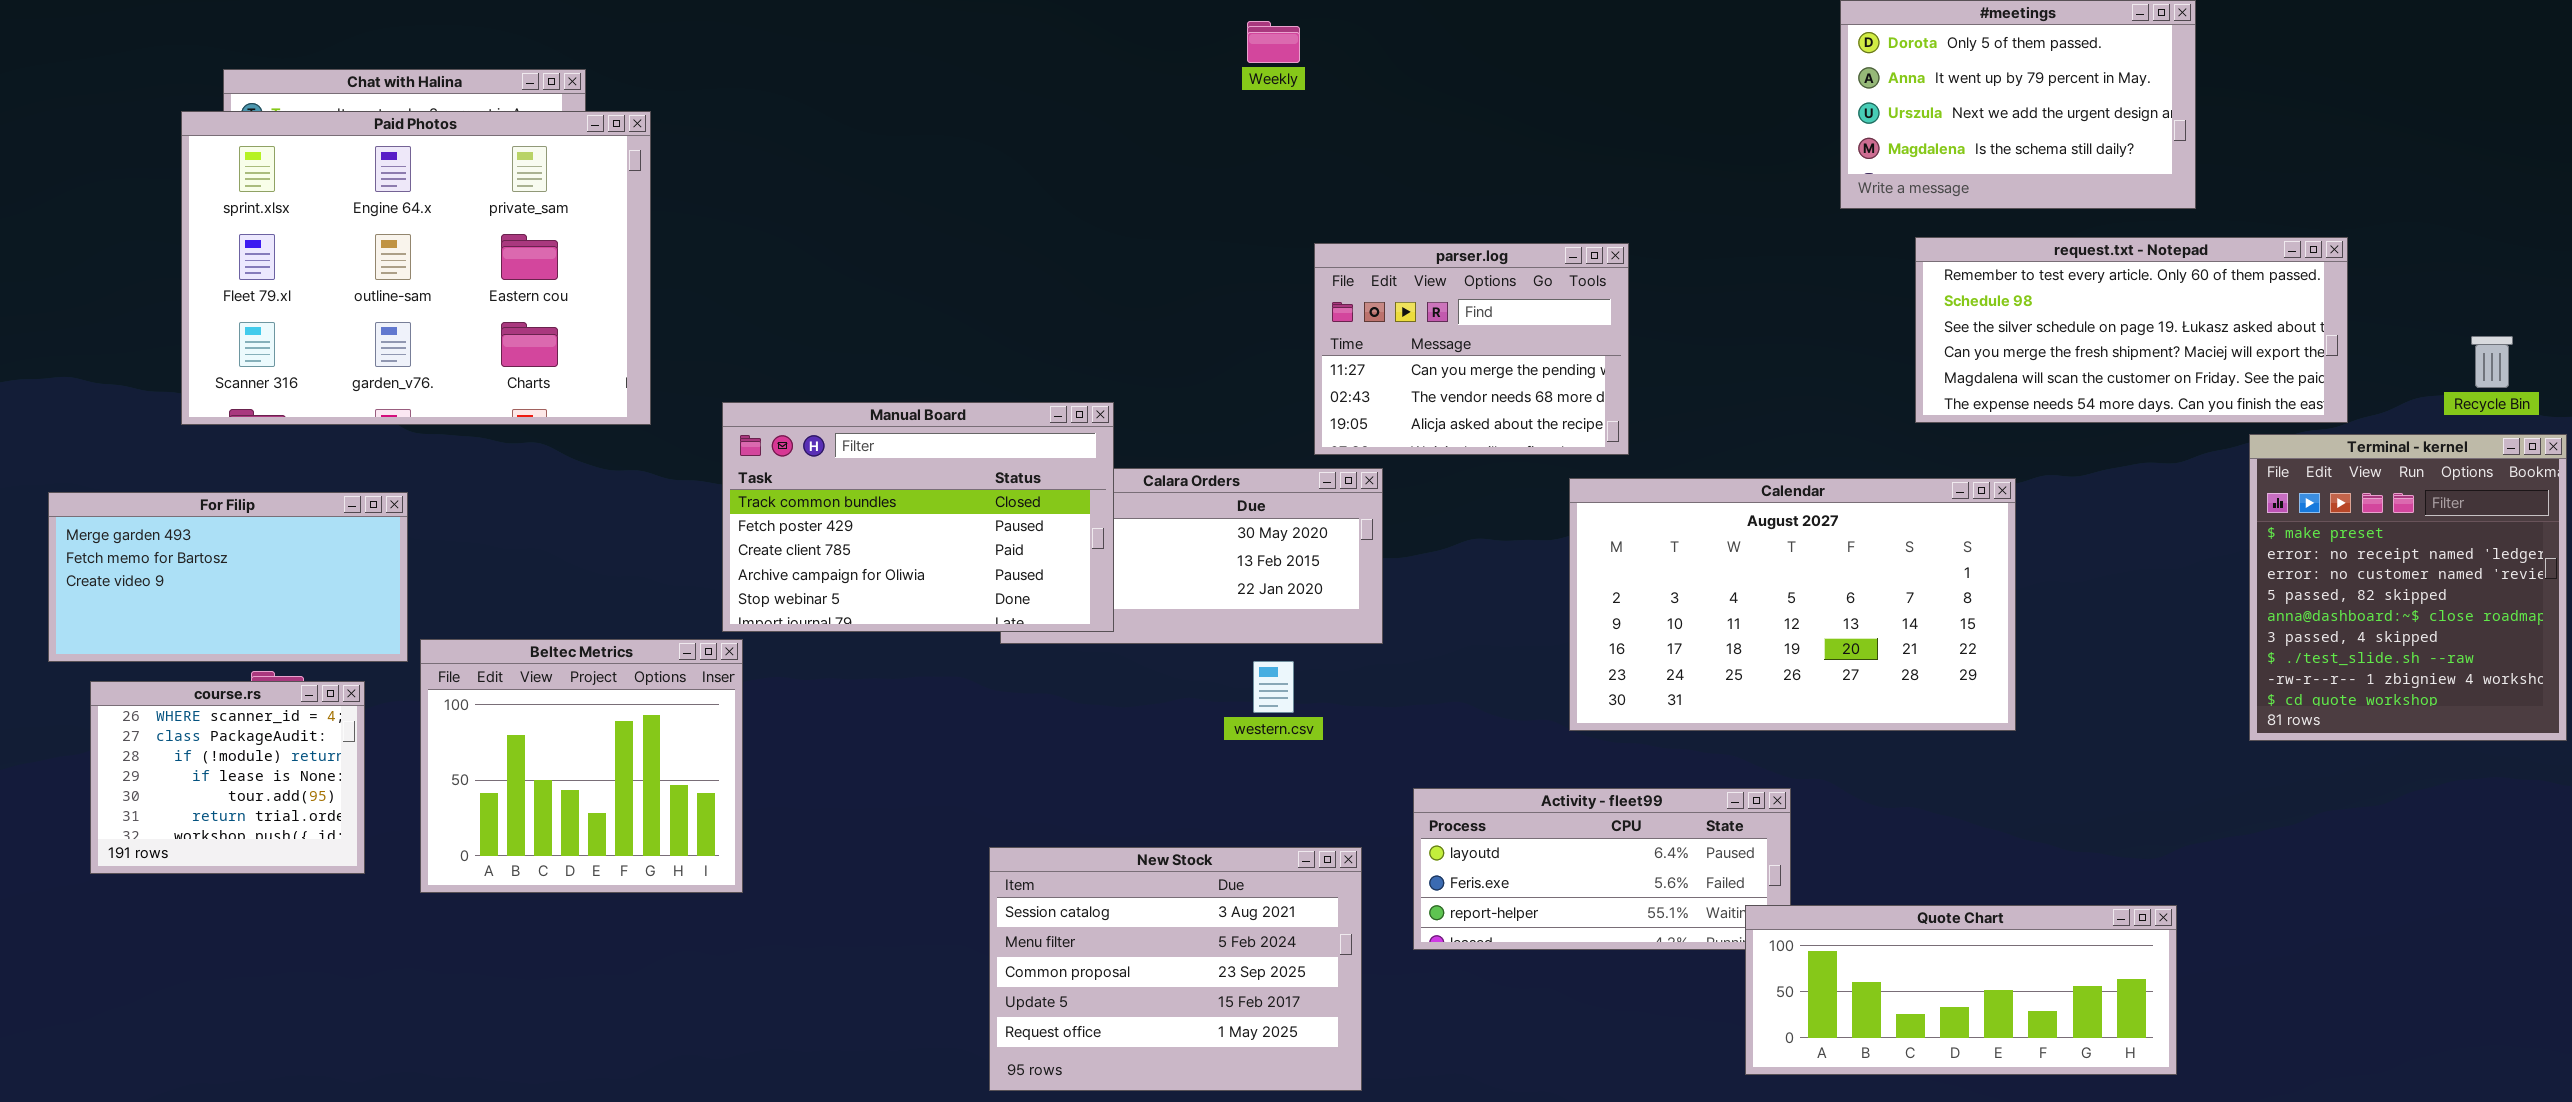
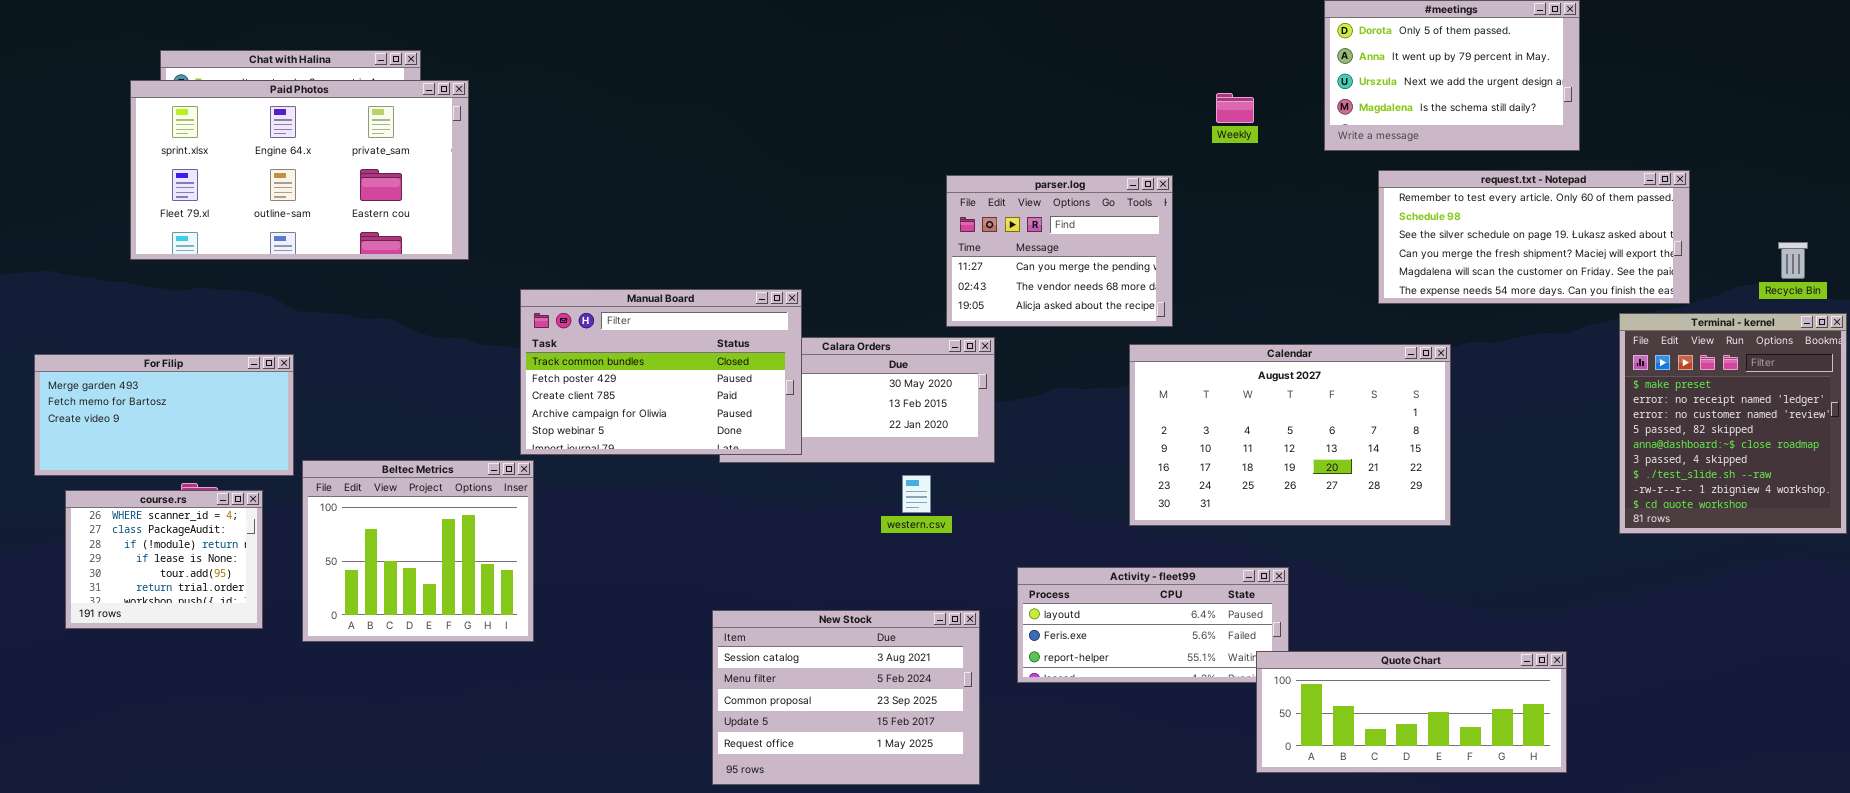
Weekly: [1247,21,1300,63] -> [1216,93,1254,123], moved
Paid Photos: [181,111,651,425] -> [130,80,469,260], resized

